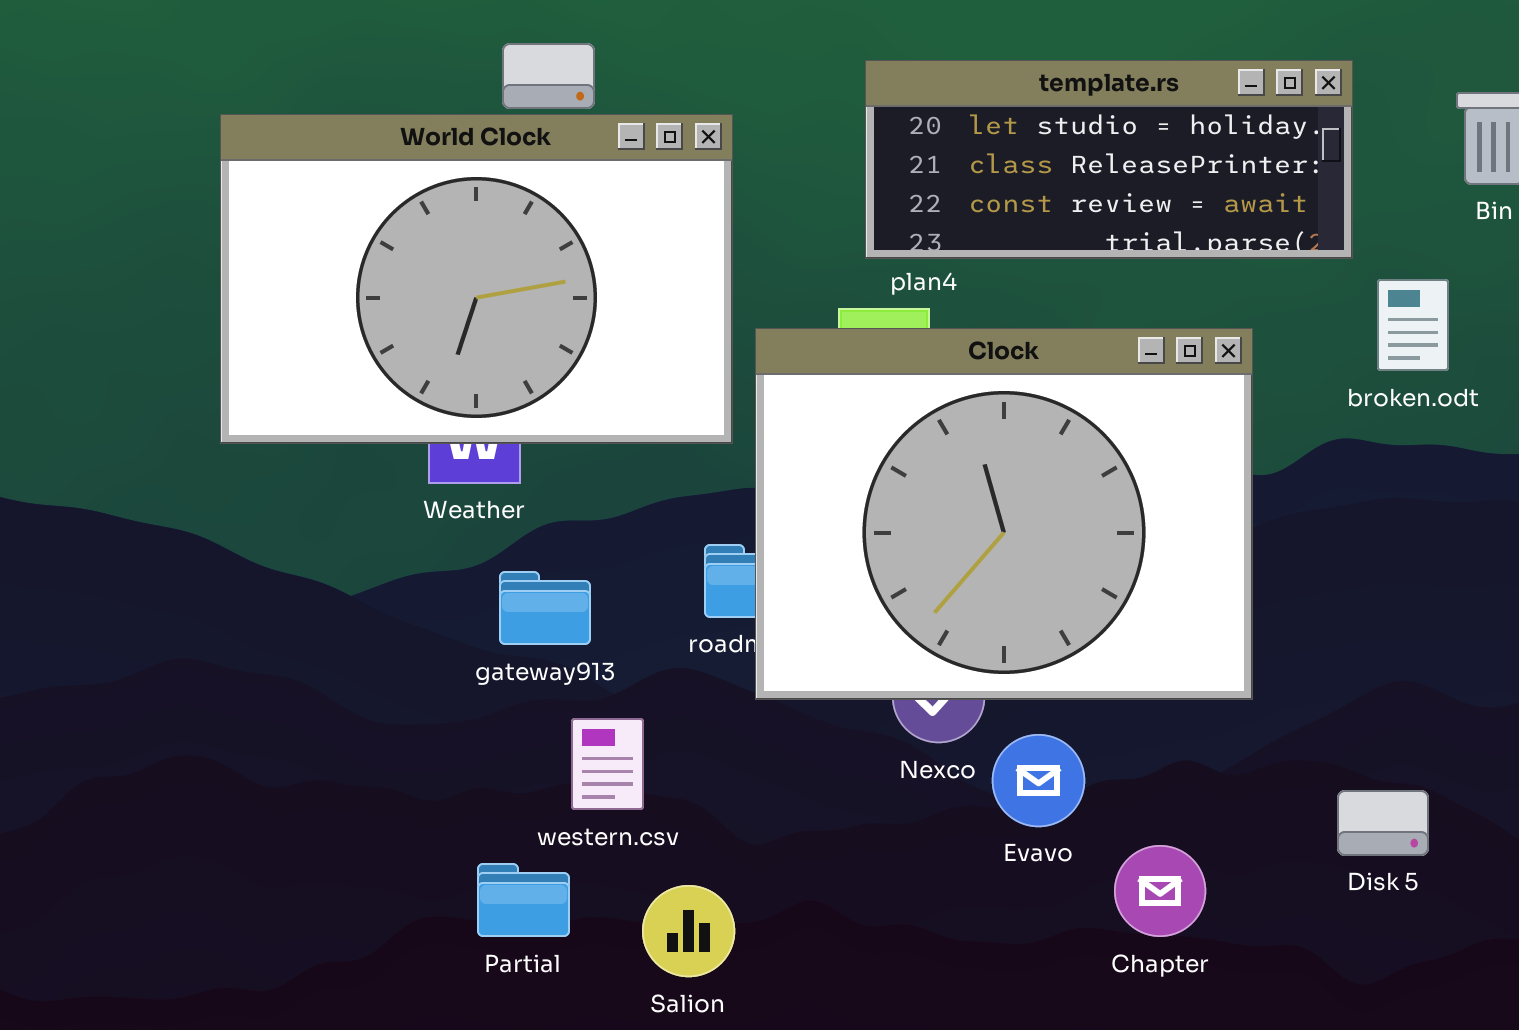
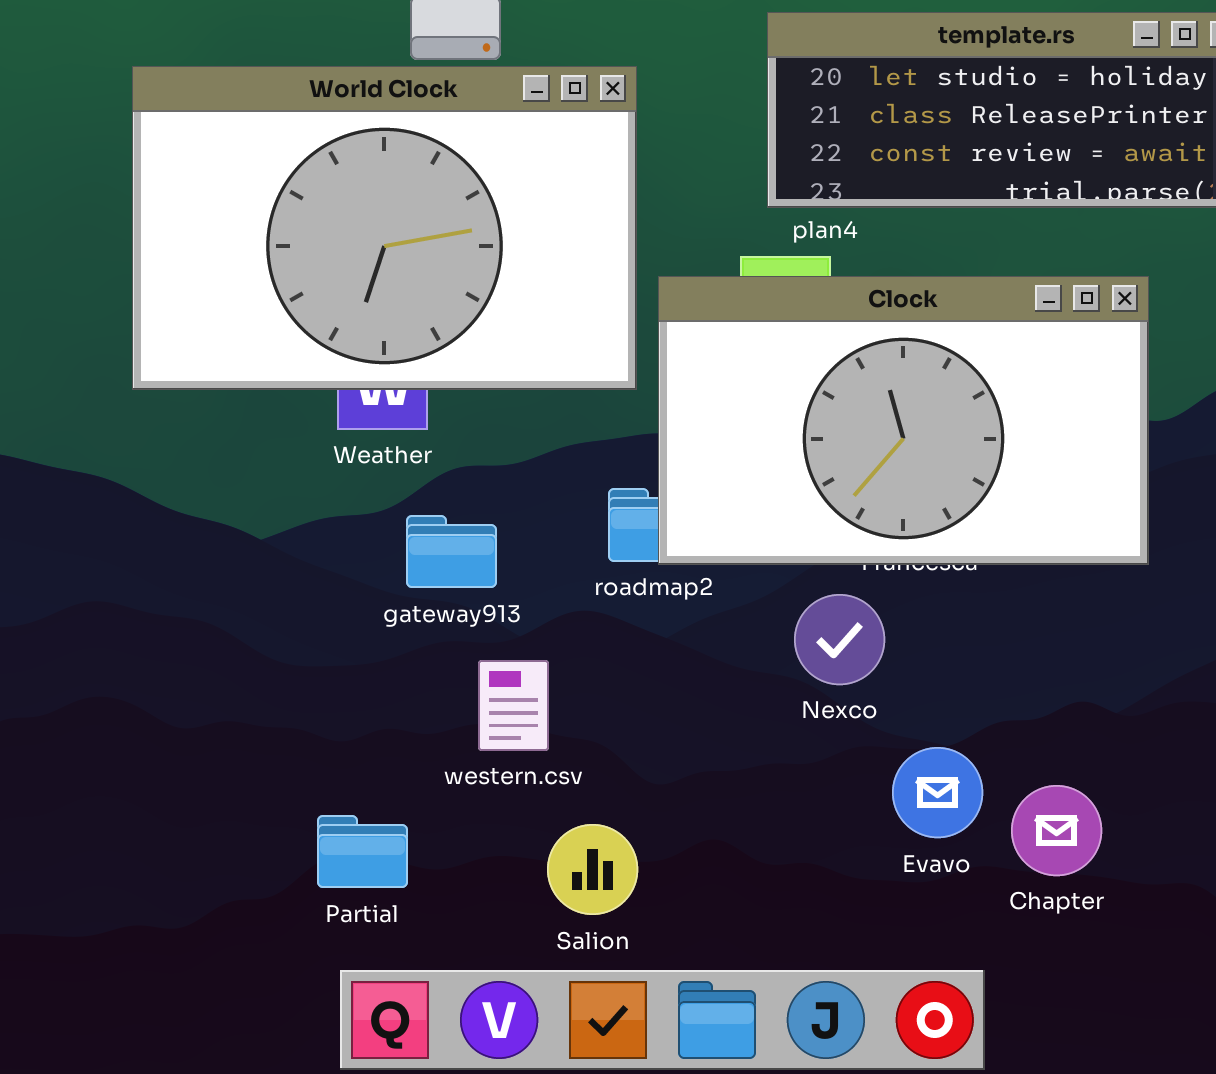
Clock: [755,328,1253,700] -> [658,276,1149,565], resized
Evavo: [992,734,1085,827] -> [892,747,983,838], moved
Partial: [477,863,570,937] -> [317,815,408,888], moved

